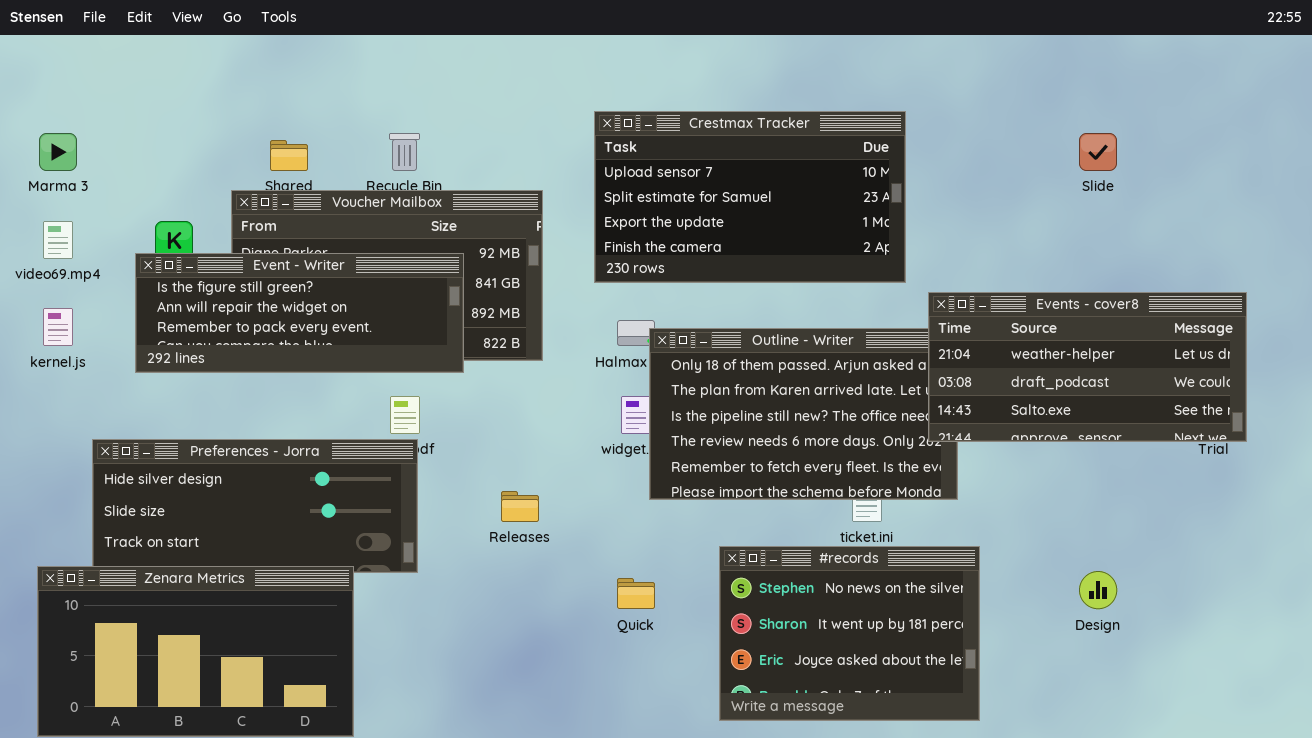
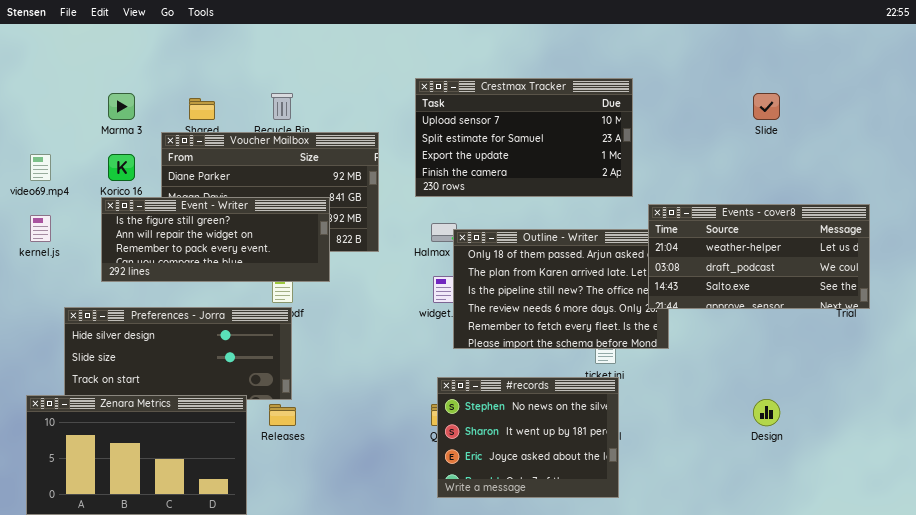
Marma 3: [39,133,77,171] -> [108,93,135,120], moved
Event - Writer: [135,253,464,373] -> [101,197,330,282], moved
Releases: [501,491,539,522] -> [269,404,296,426], moved
#records: [719,546,980,721] -> [437,377,619,498], moved

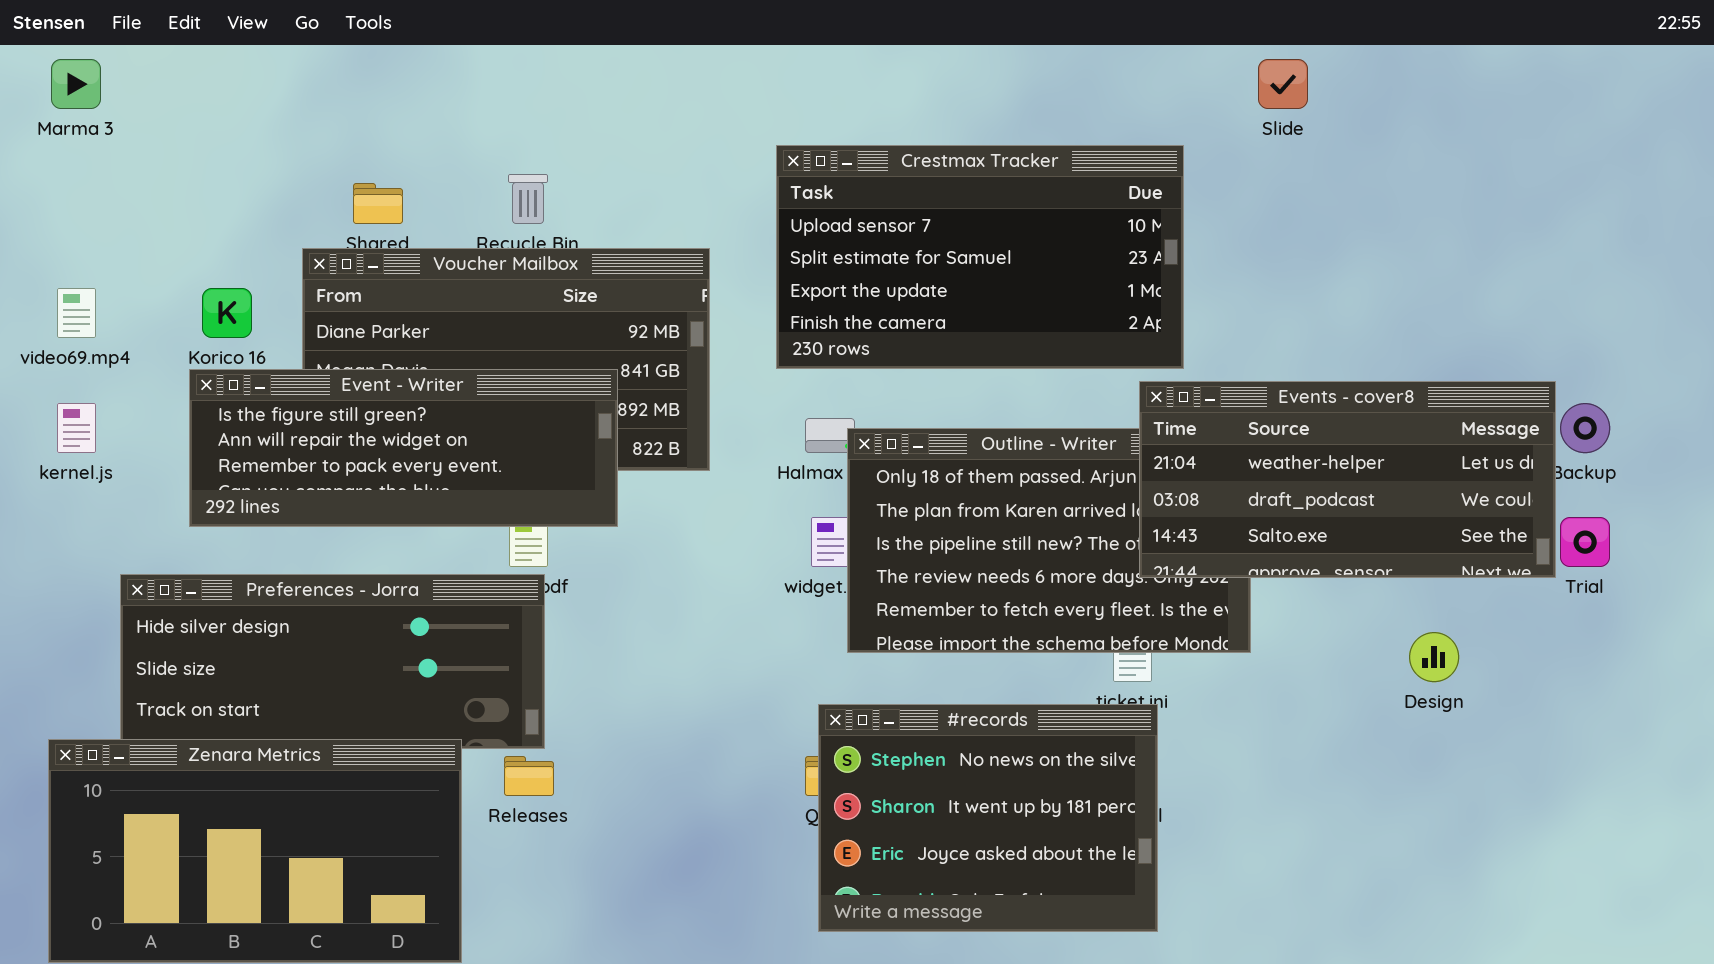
Marma 3: [108,93,135,120] -> [51,59,101,109], moved
Slide: [753,93,780,120] -> [1258,59,1308,109], moved
Events - cover8: [648,204,870,309] -> [1139,381,1556,578], moved
Design: [753,399,780,426] -> [1409,632,1459,682], moved

